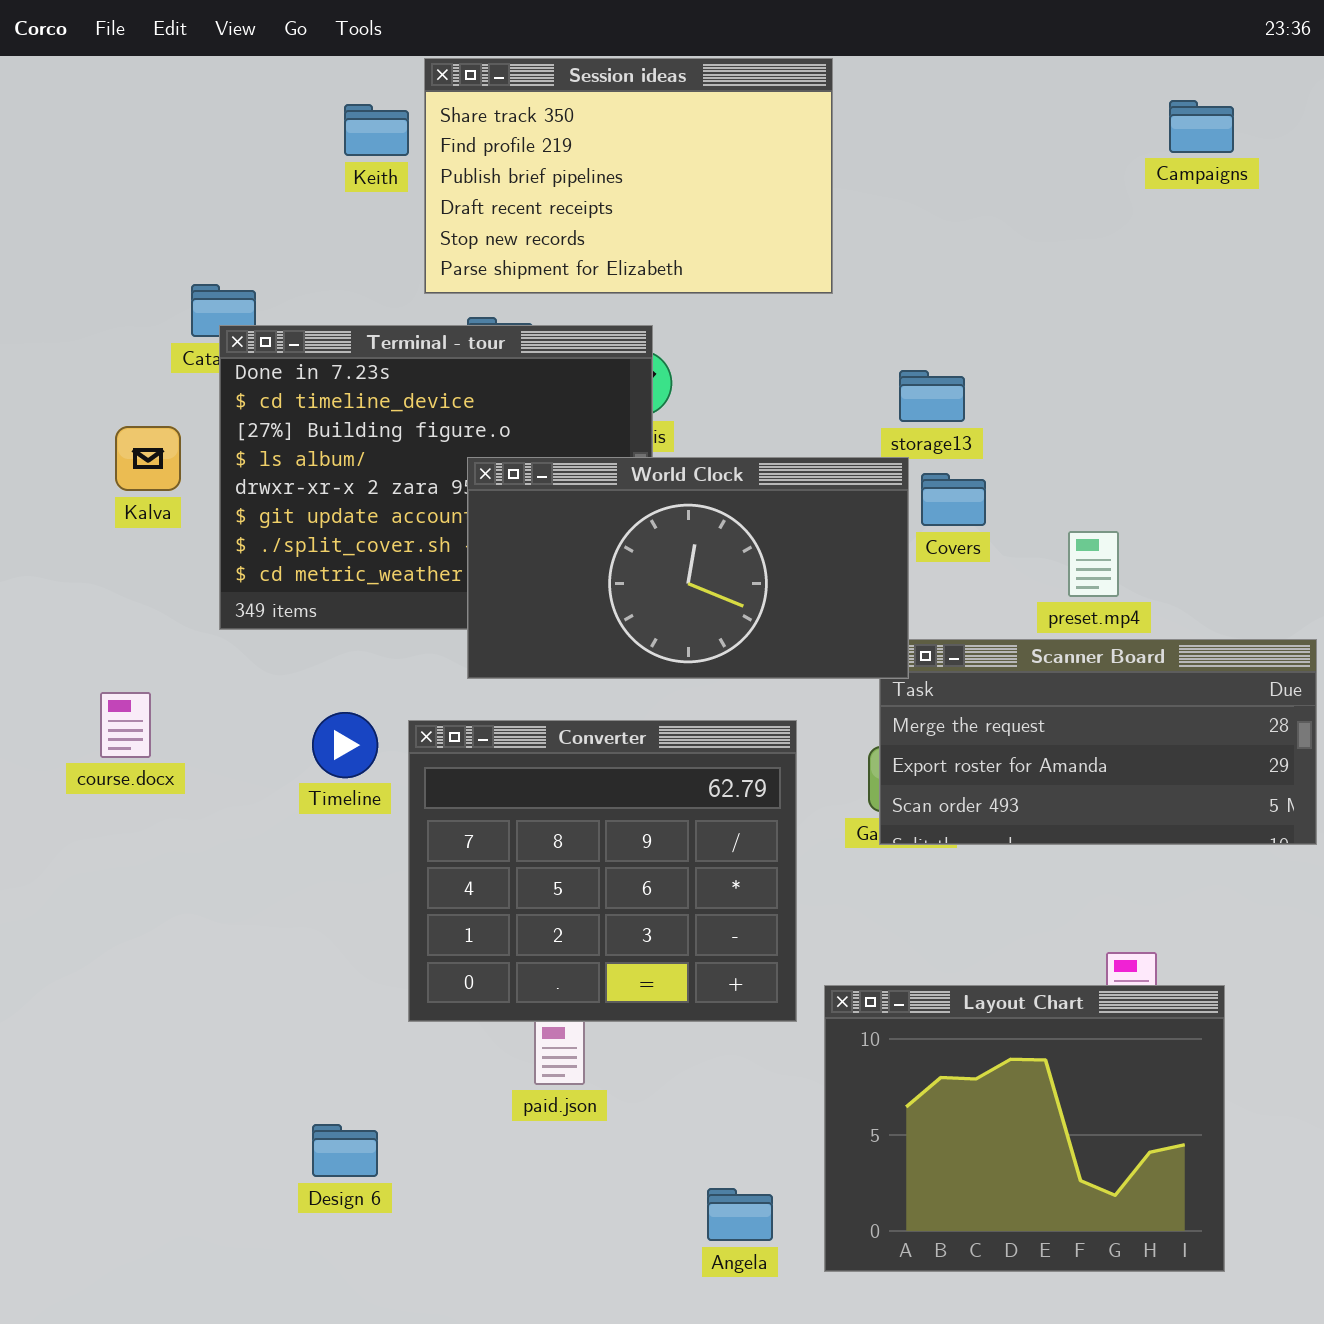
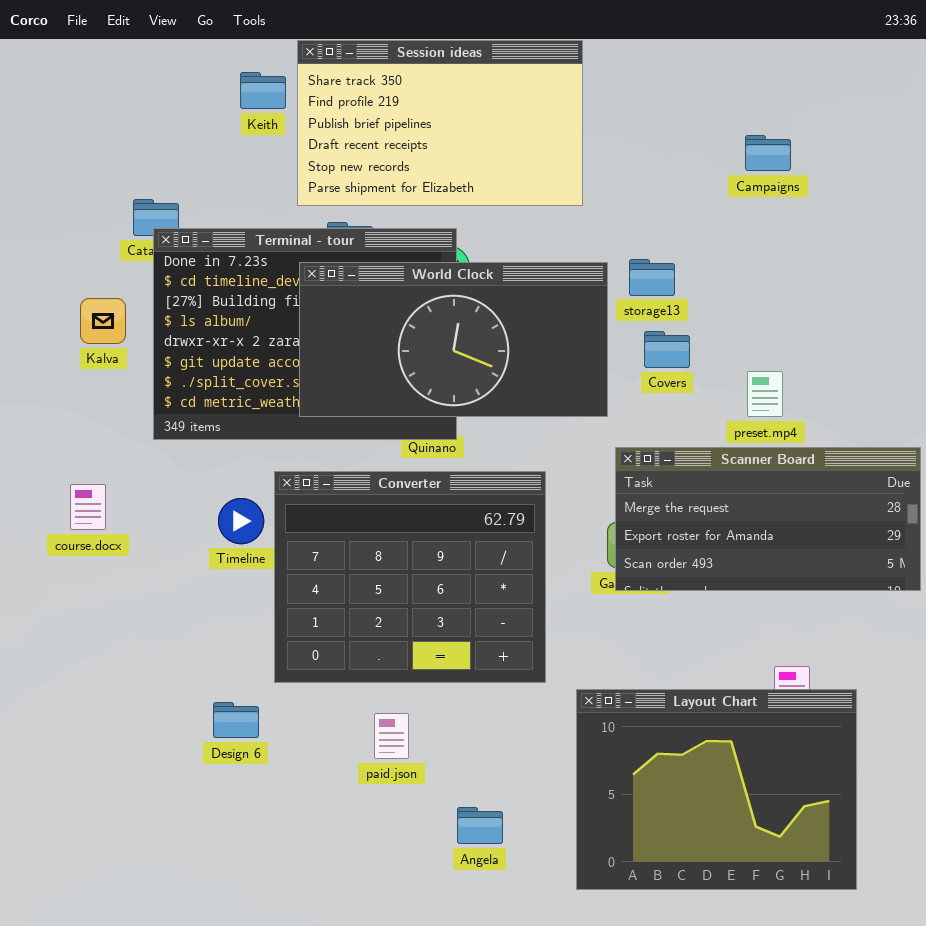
Campaigns: [1169,100,1234,153] -> [745,135,791,171], moved
World Clock: [467,457,909,679] -> [299,262,608,417], moved
Converter: [408,720,797,1022] -> [274,471,546,683], moved
Design 6: [312,1124,378,1177] -> [213,702,259,738], moved
Angela: [707,1188,773,1241] -> [457,807,503,844], moved

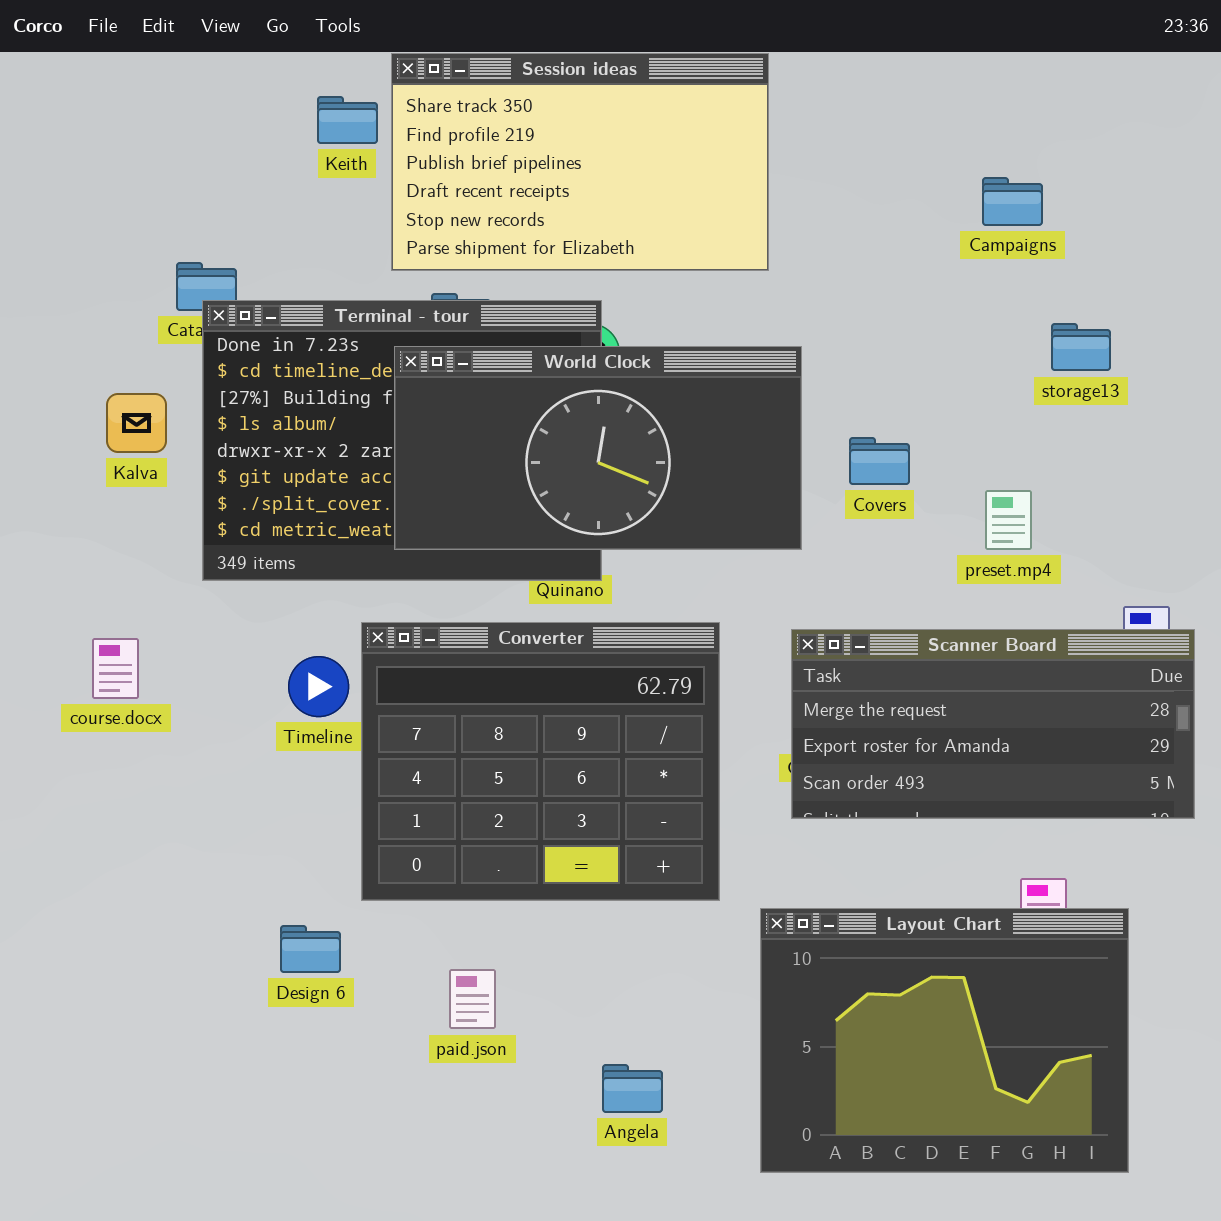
storage13: [629,259,675,296] -> [1051,323,1111,371], moved
Scanner Board: [615,447,921,591] -> [791,629,1195,819], moved
paid.json: [374,713,409,759] -> [449,969,496,1029], moved

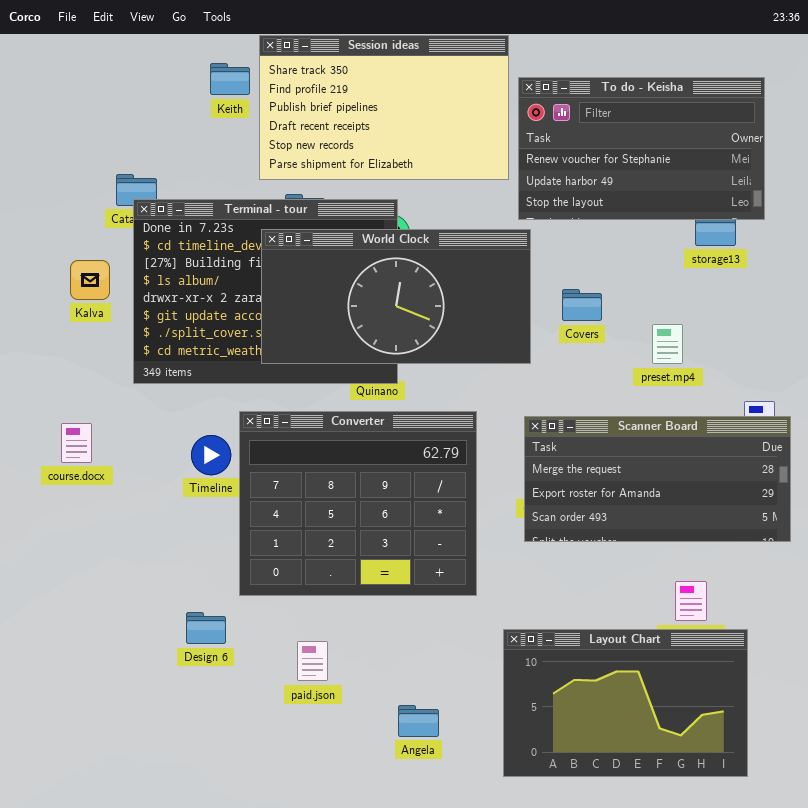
To do - Keisha: none -> [518,77,765,220], opened
Layout Chart: [760,908,1129,1173] -> [503,629,748,777], resized

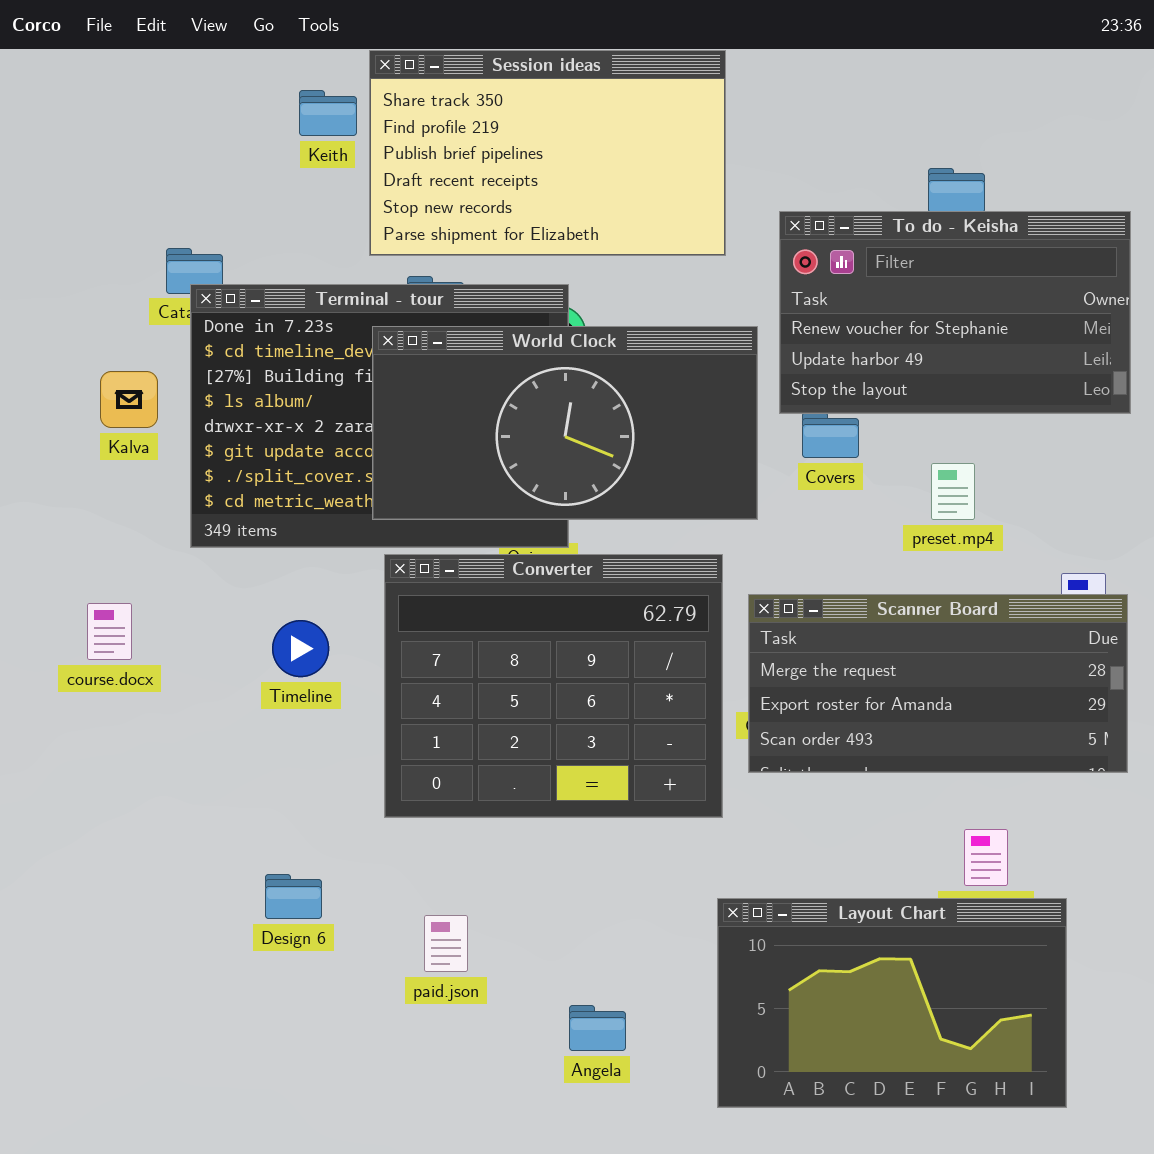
To do - Keisha: [518,77,765,220] -> [779,211,1131,414], moved
Converter: [239,411,477,596] -> [384,554,723,818], moved

